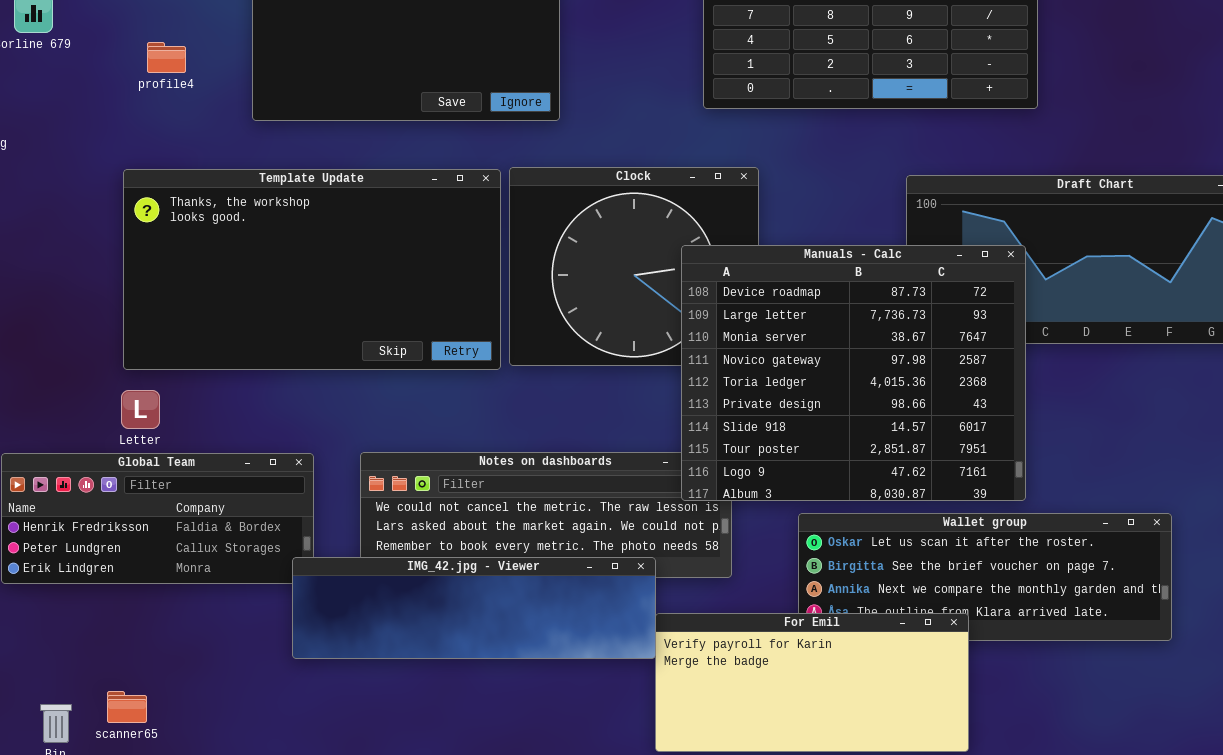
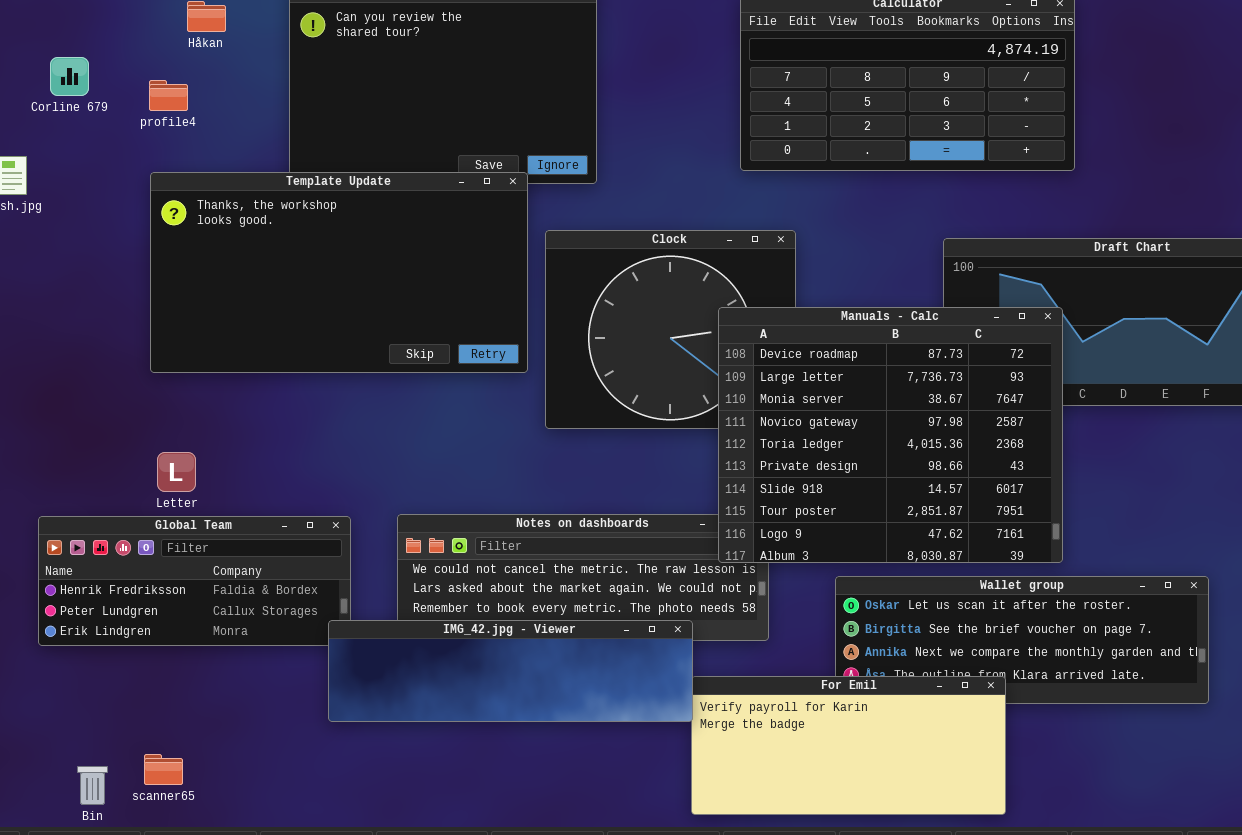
profile4: [147,42,186,73] -> [149,80,188,111], moved
Template Update: [123,169,501,370] -> [150,172,528,373], moved

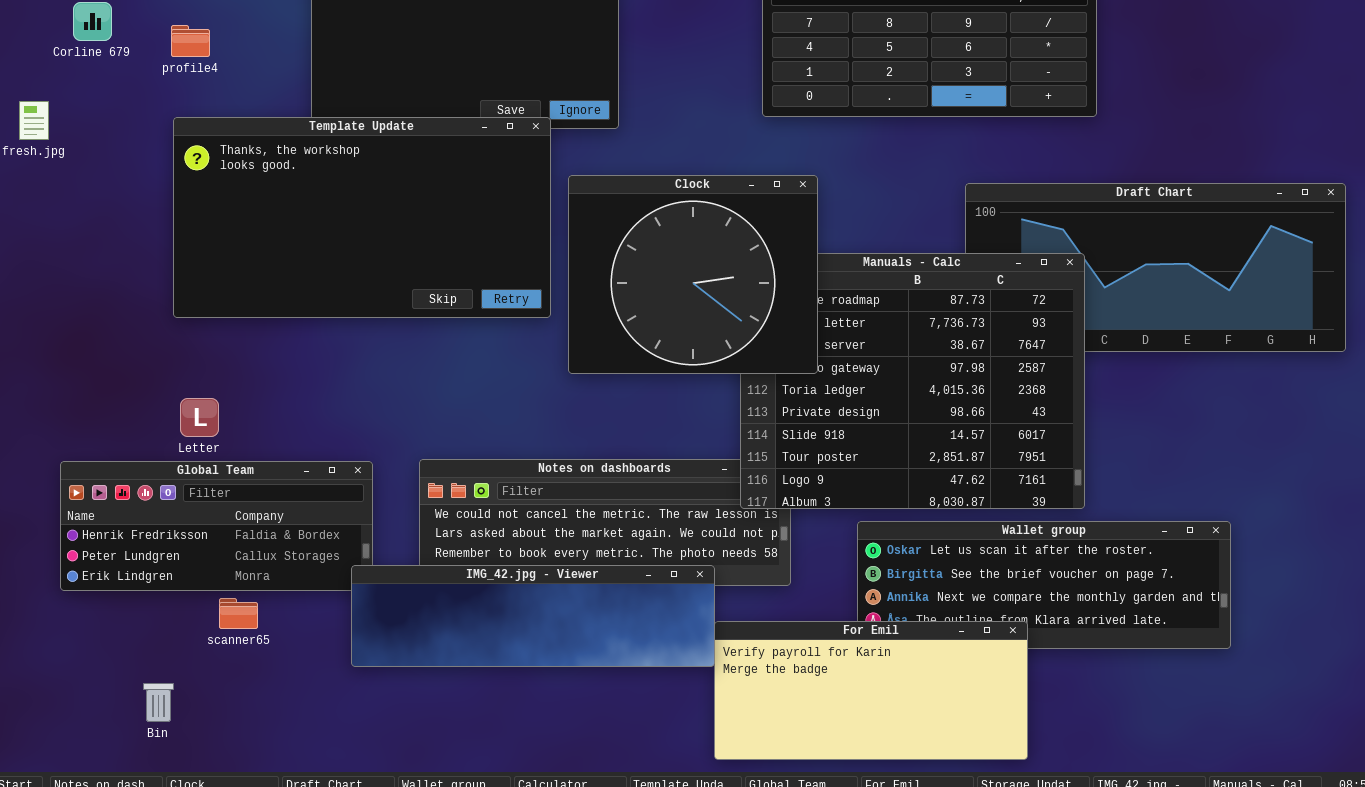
Clock: [545,230,796,429] -> [568,175,818,374], raised
scanner65: [144,754,183,785] -> [219,598,258,629], moved
Bin: [77,766,108,805] -> [143,683,174,722], moved

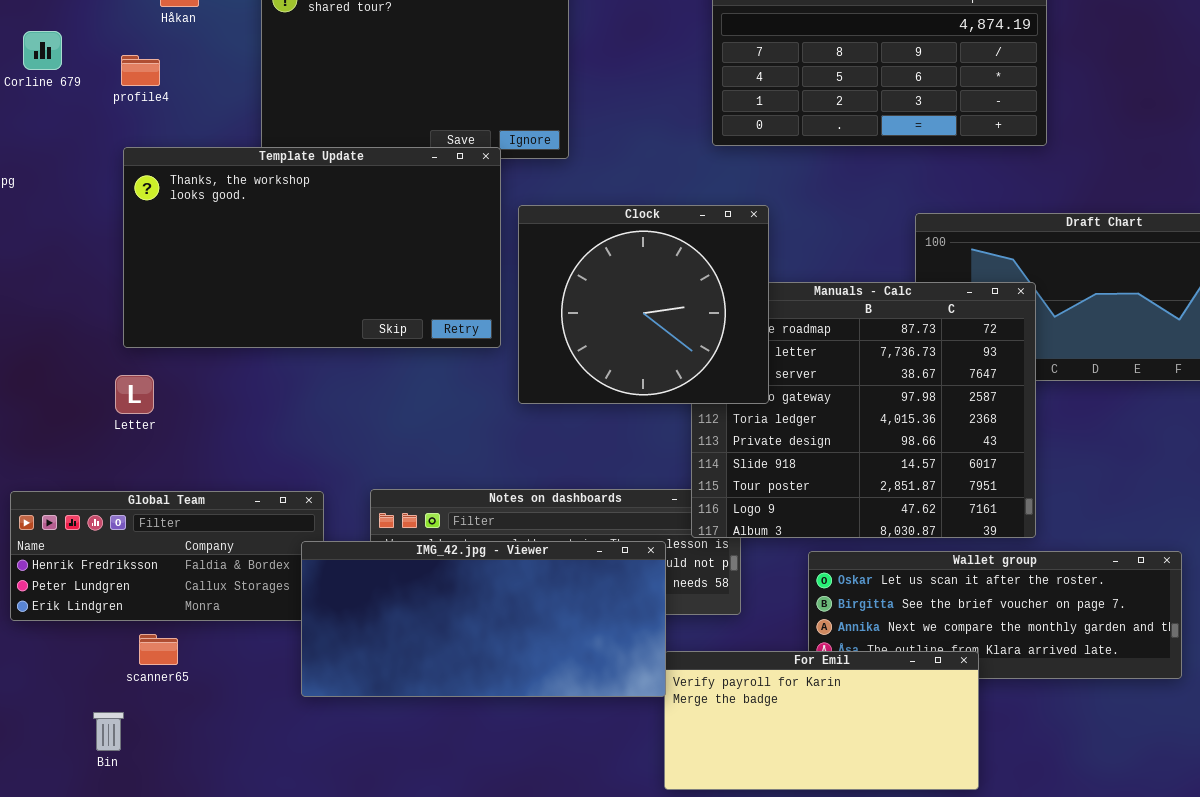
Letter: [180,398,219,437] -> [115,375,154,414], moved
IMG_42.jpg - Viewer: [351,565,715,667] -> [301,541,666,697], resized
scanner65: [219,598,258,629] -> [139,634,178,665], moved

